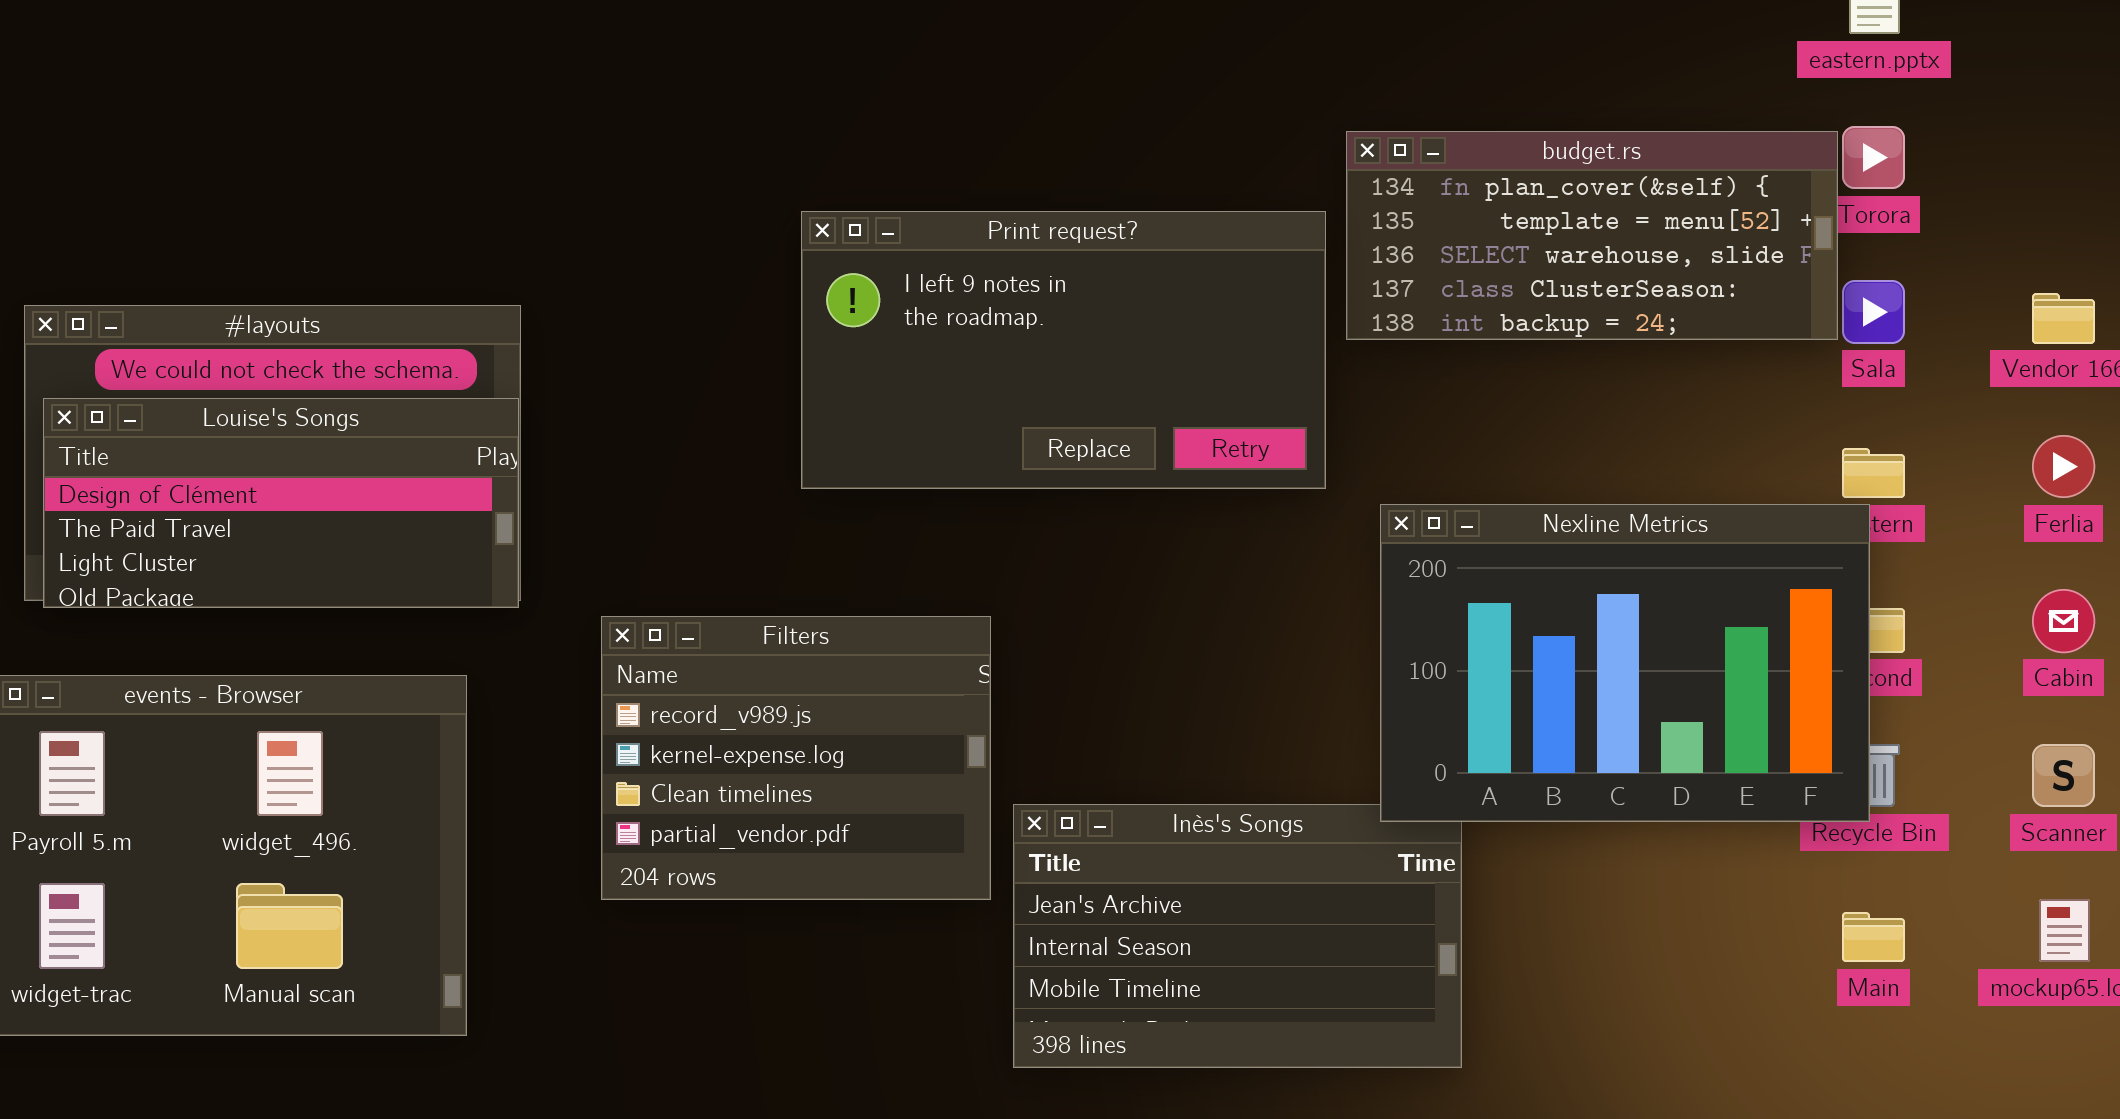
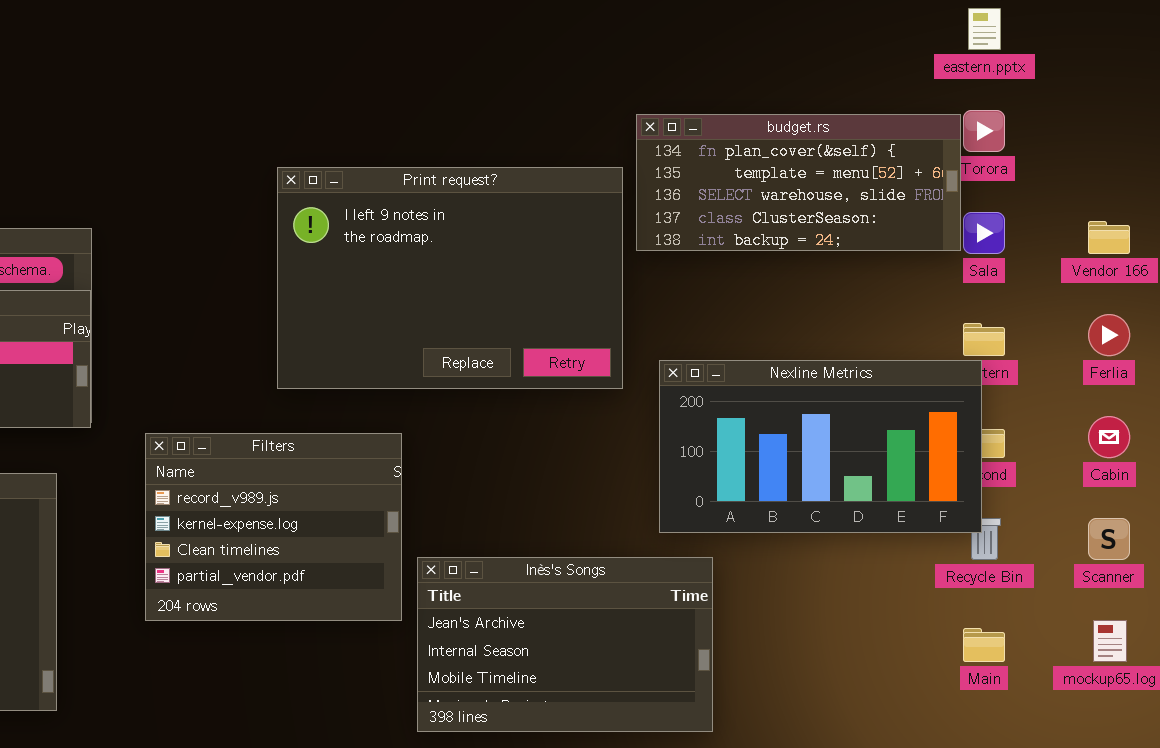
Print request?: [801,211,1326,489] -> [277,167,623,389], resized
Nexline Metrics: [1380,504,1870,822] -> [659,360,982,533], resized

